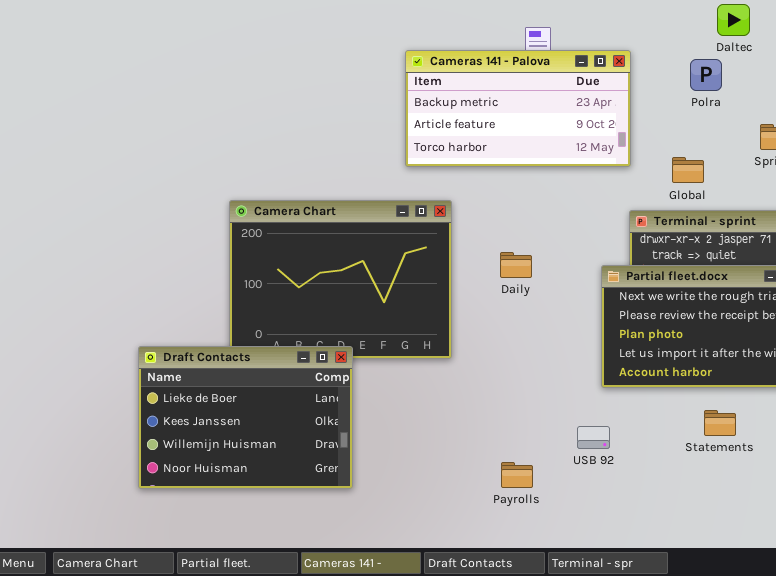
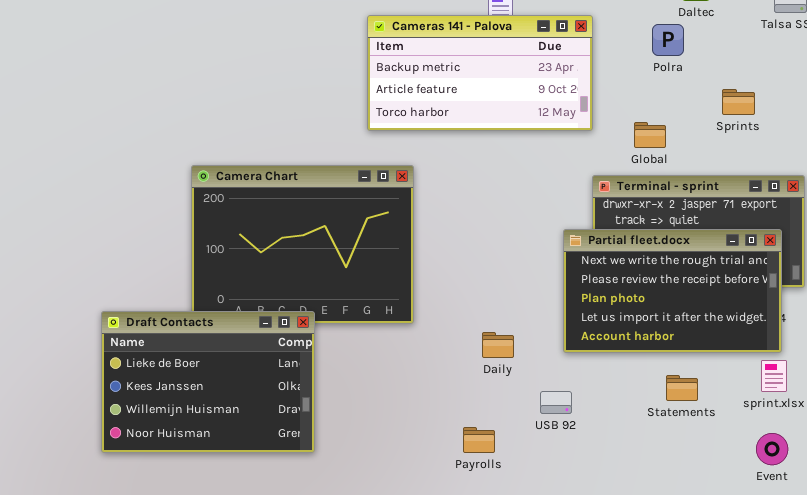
Daily: [500,252,532,278] -> [482,332,514,358], moved

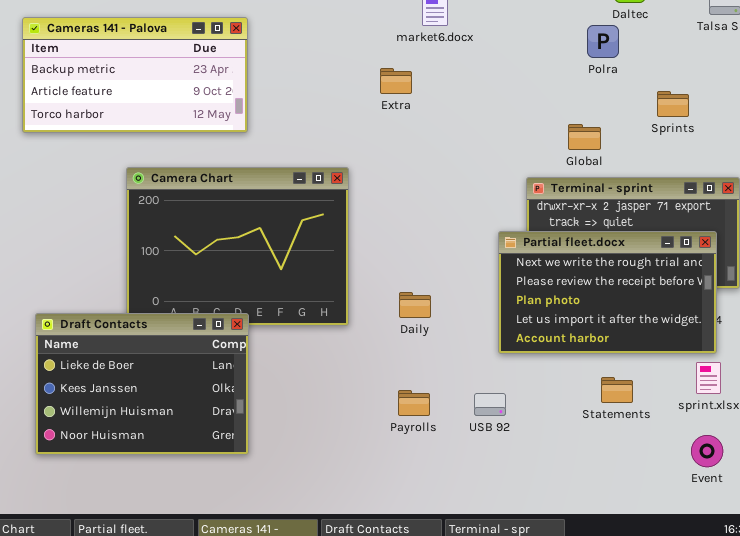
Cameras 141 - Palova: [367,15,593,131] -> [22,17,248,133], moved
Daily: [482,332,514,358] -> [399,292,431,318], moved
Payrolls: [463,427,495,453] -> [398,390,430,416], moved

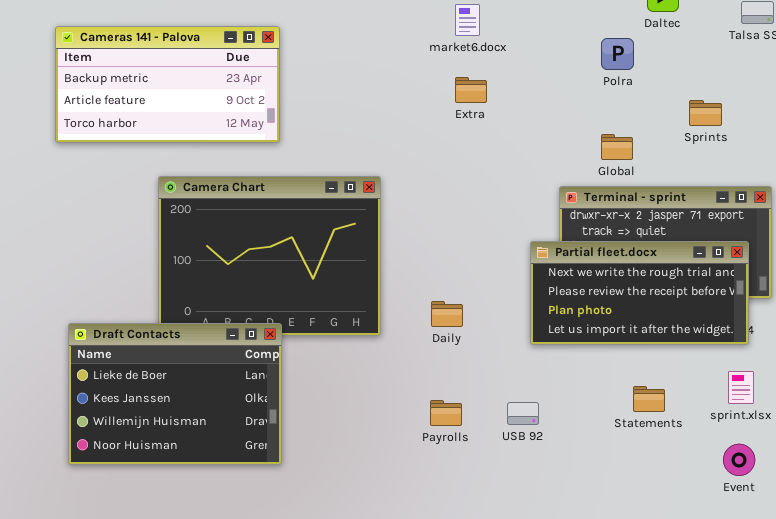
Polra: [587,25,619,58] -> [601,38,634,70], moved
Extra: [380,68,412,94] -> [455,77,487,103], moved
Partial fleet.docx: [498,231,717,354] -> [530,241,749,345], resized

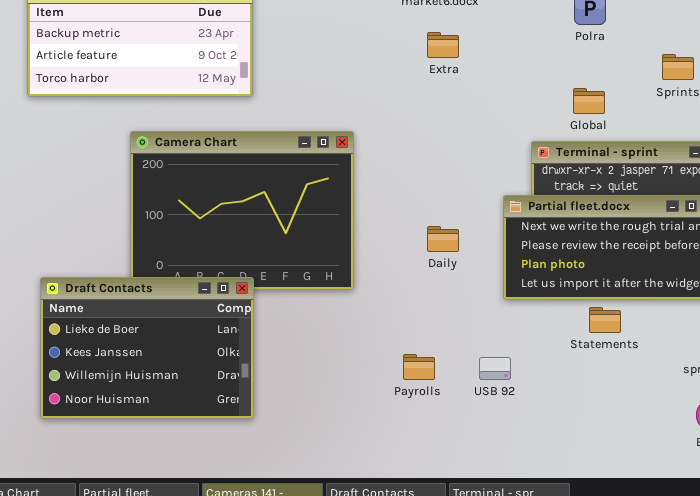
Daily: [431,301,463,327] -> [427,226,459,252], moved
Statements: [633,386,665,412] -> [589,307,621,333], moved

